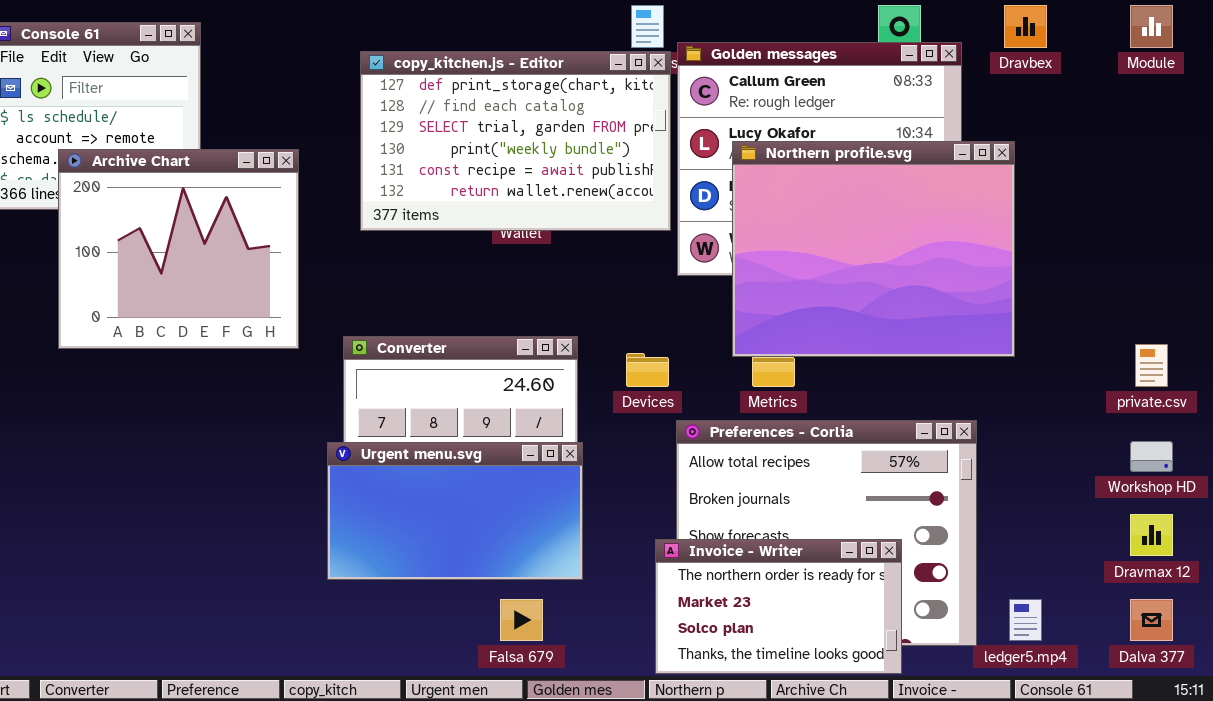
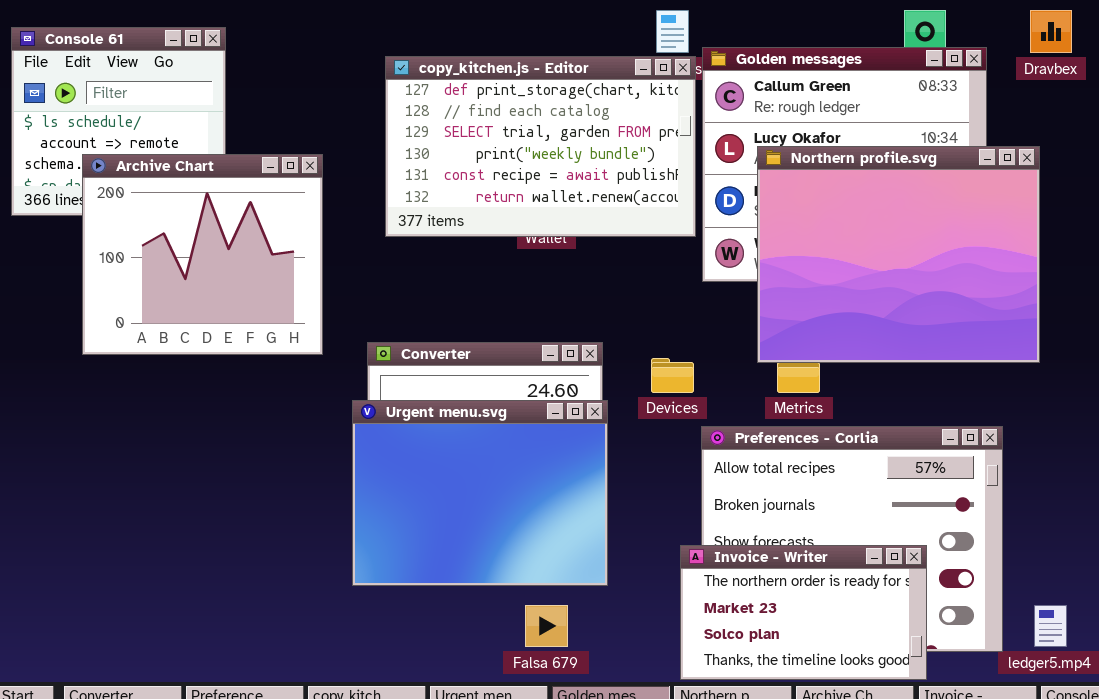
Urgent menu.svg: [327,442,583,580] -> [352,400,608,586], resized

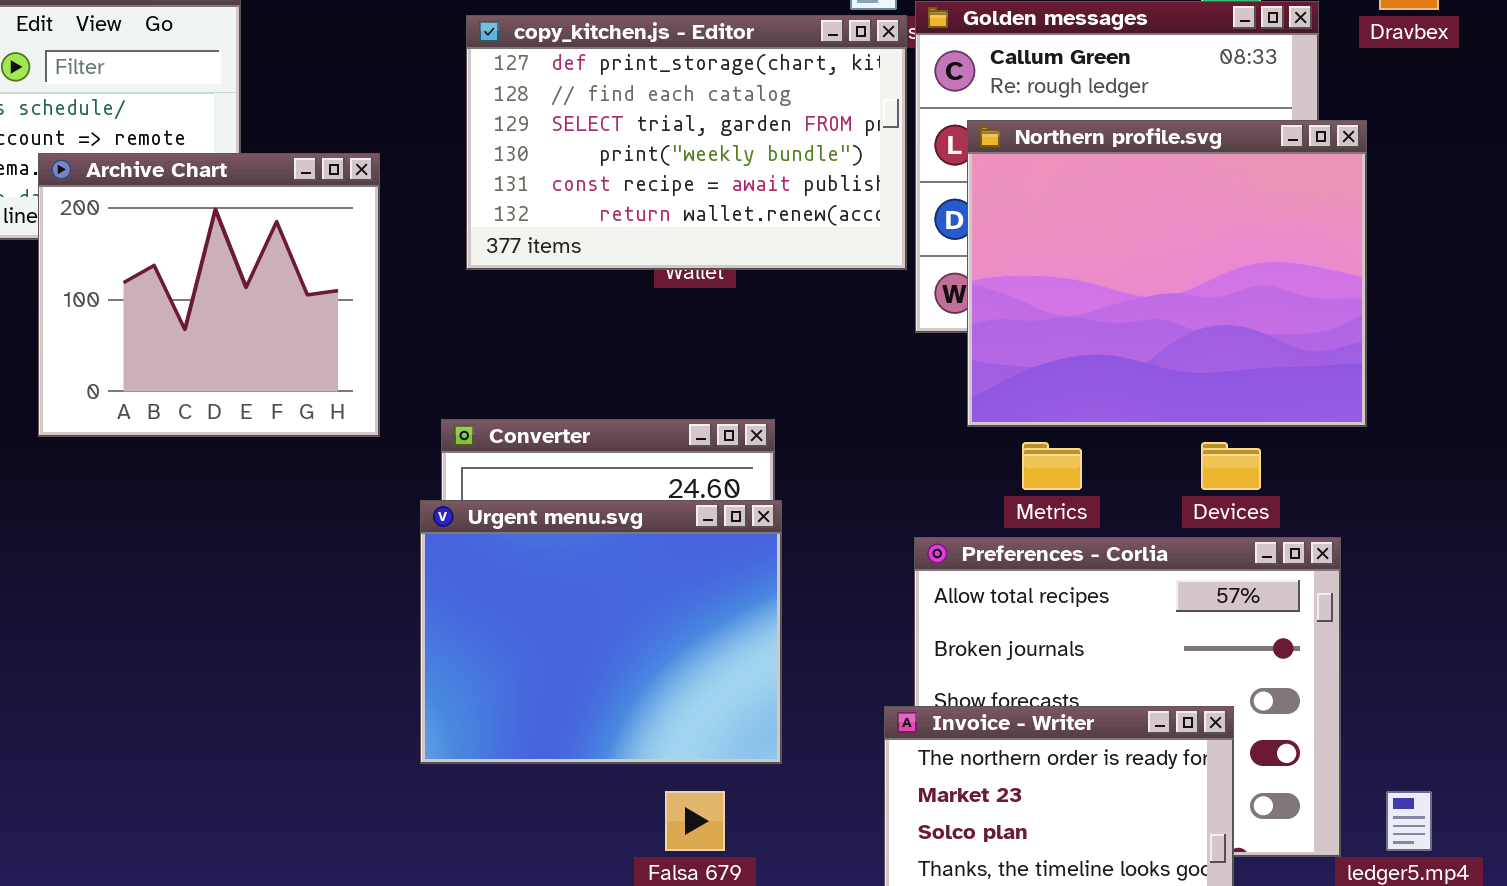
Northern profile.svg: [757,146,1040,363] -> [967,120,1367,427], moved
Devices: [651,358,694,393] -> [1201,442,1261,490], moved

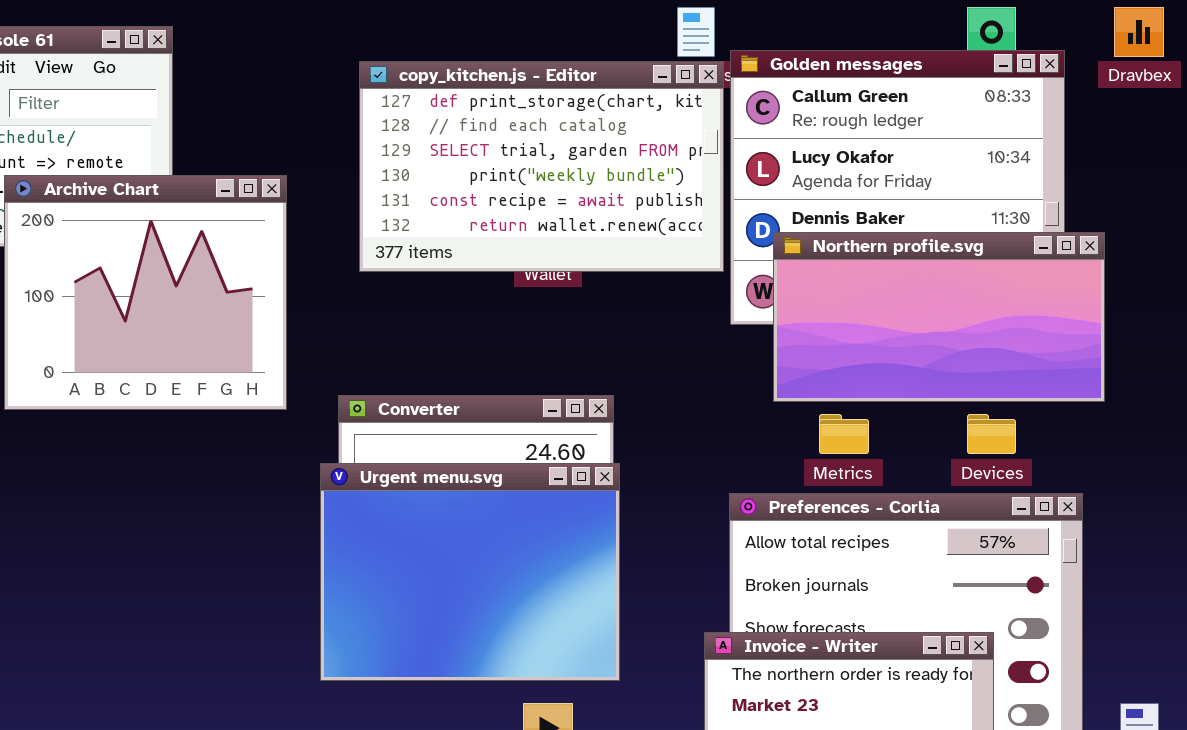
Northern profile.svg: [967,120,1367,427] -> [773,232,1105,402], resized

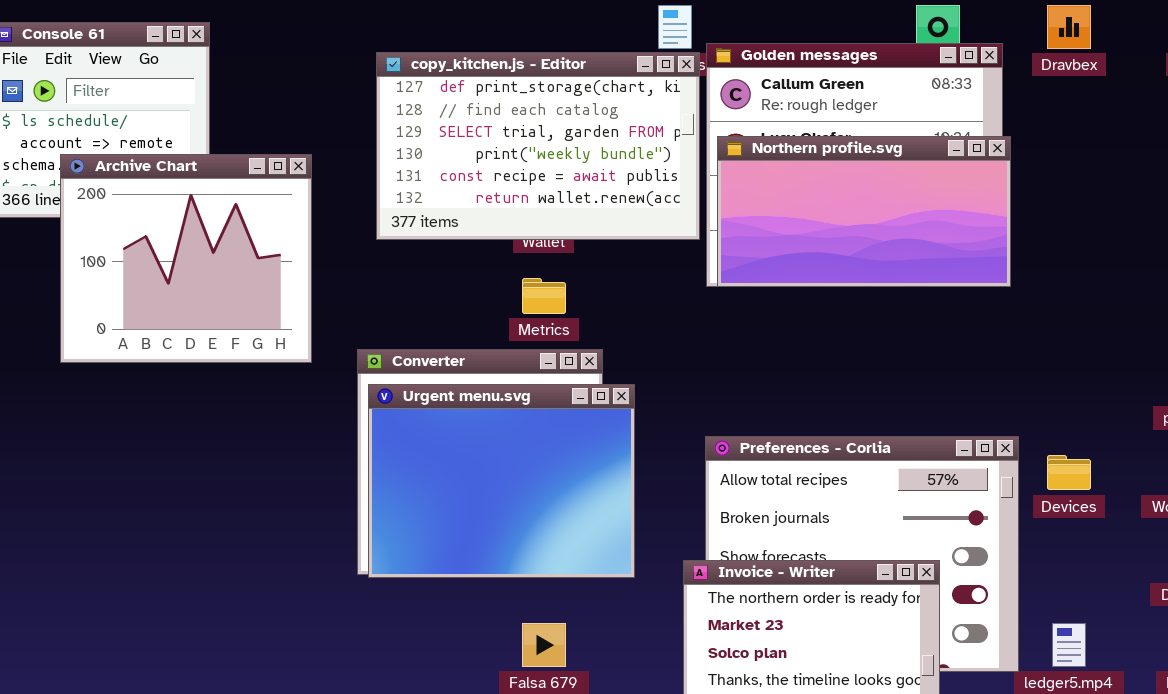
Northern profile.svg: [773,232,1105,402] -> [717,136,1011,287], moved
Metrics: [819,414,869,454] -> [522,278,566,314], moved
Devices: [967,414,1016,454] -> [1047,455,1091,490], moved
Urgent menu.svg: [320,463,620,681] -> [368,384,635,578], moved

